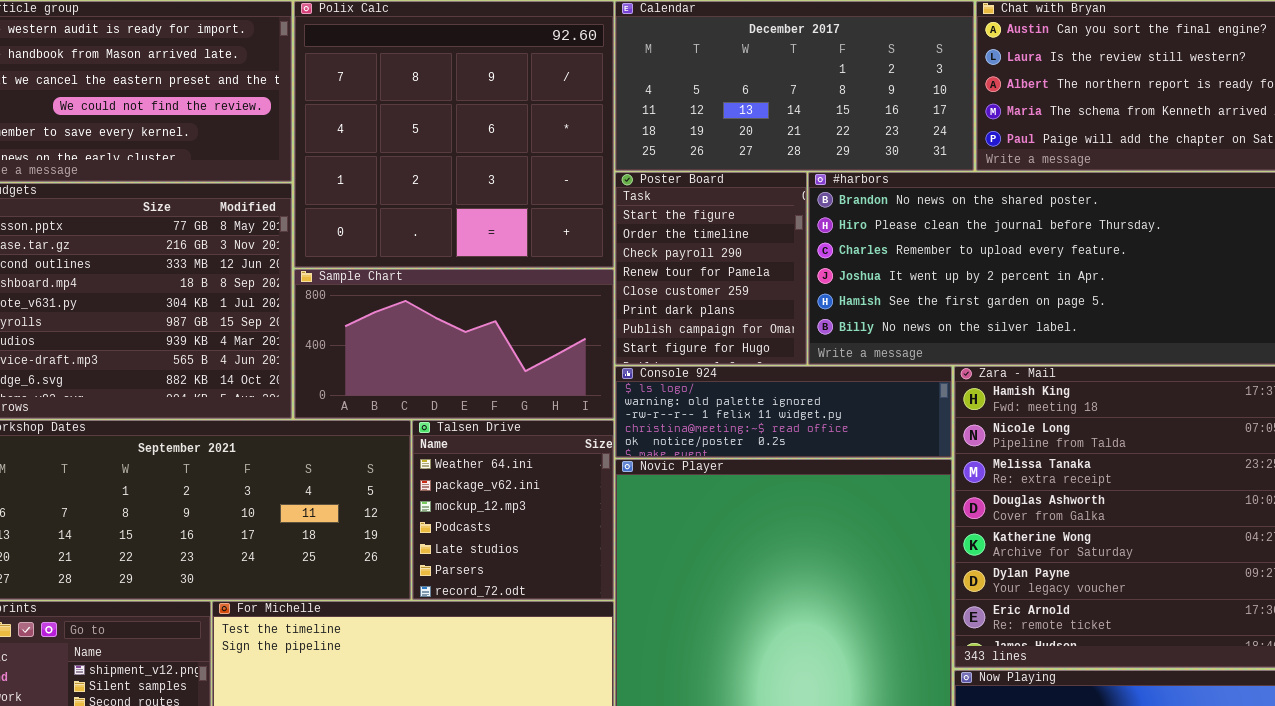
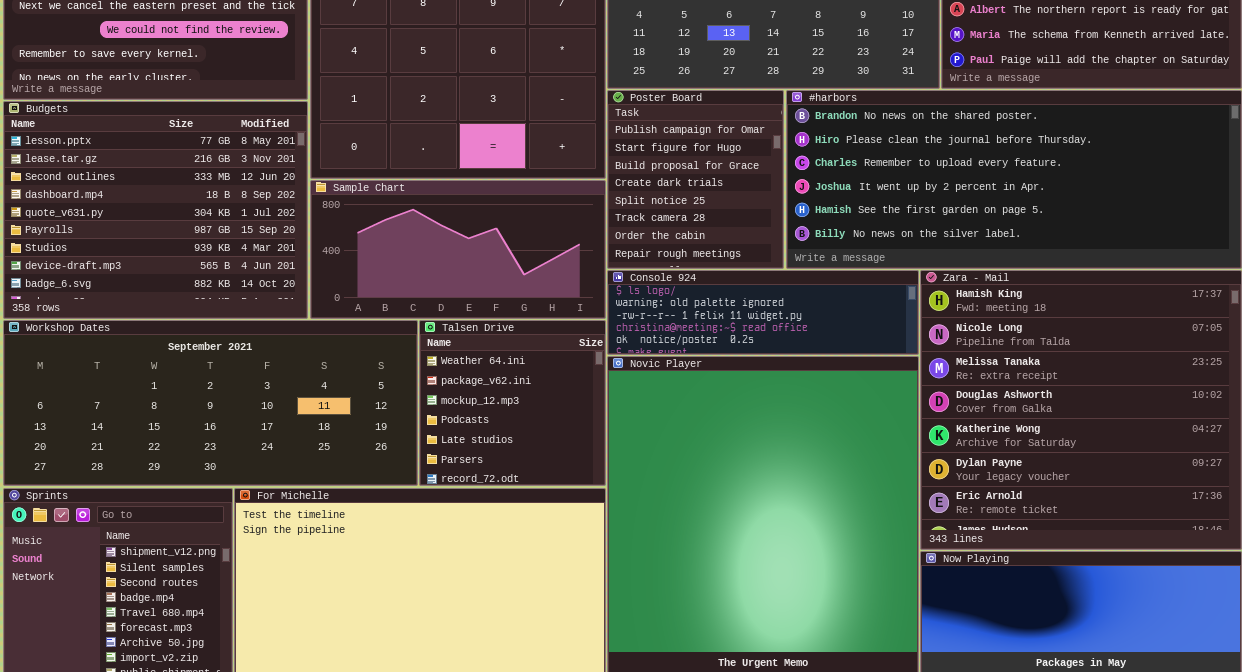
Poster Board: [615,172,807,365] -> [607,90,784,269], scrolled down 6 rows

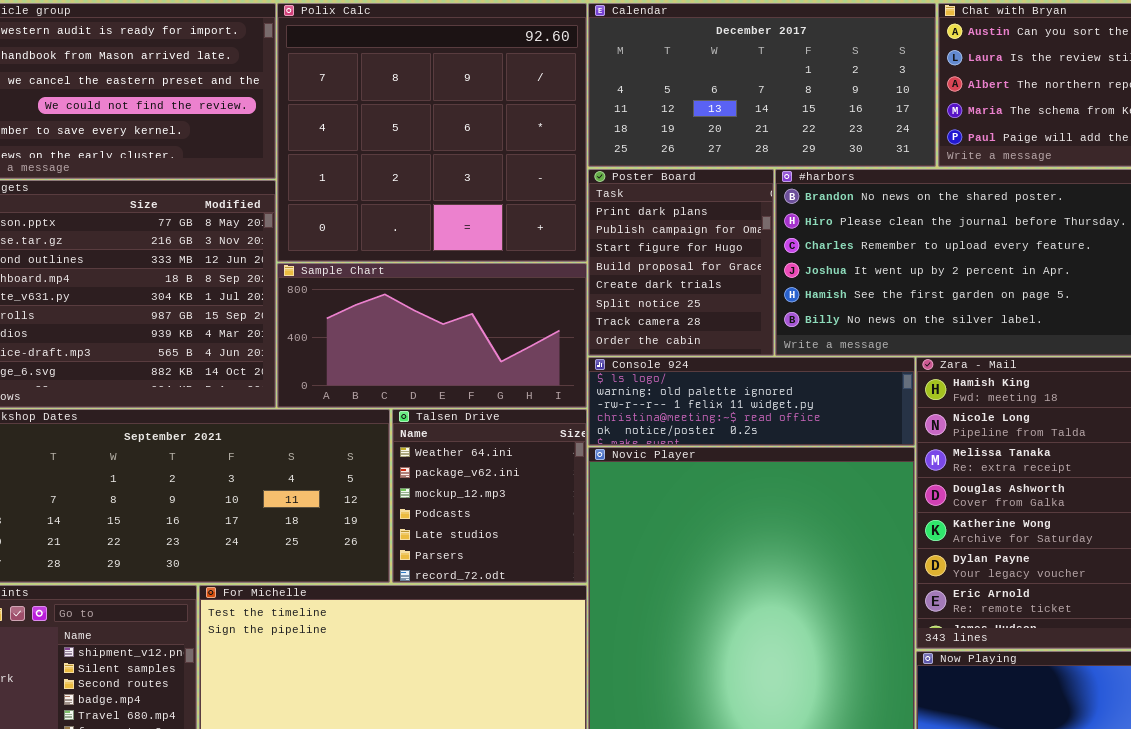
Poster Board: [607,90,784,269] -> [588,169,774,356], scrolled up 1 row

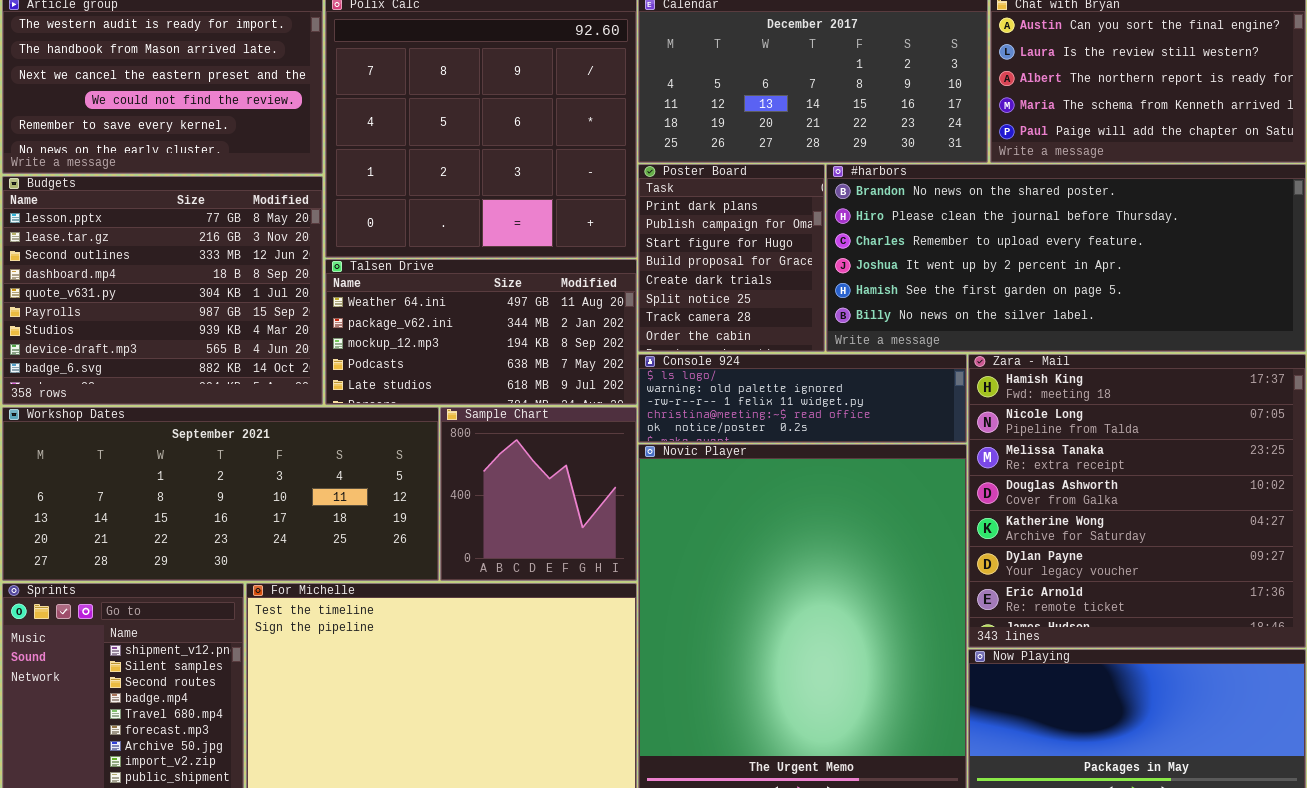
Sample Chart: [277,263,587,408] -> [440,407,637,581], moved, resized
Talsen Drive: [392,409,587,583] -> [325,259,637,405], moved, resized

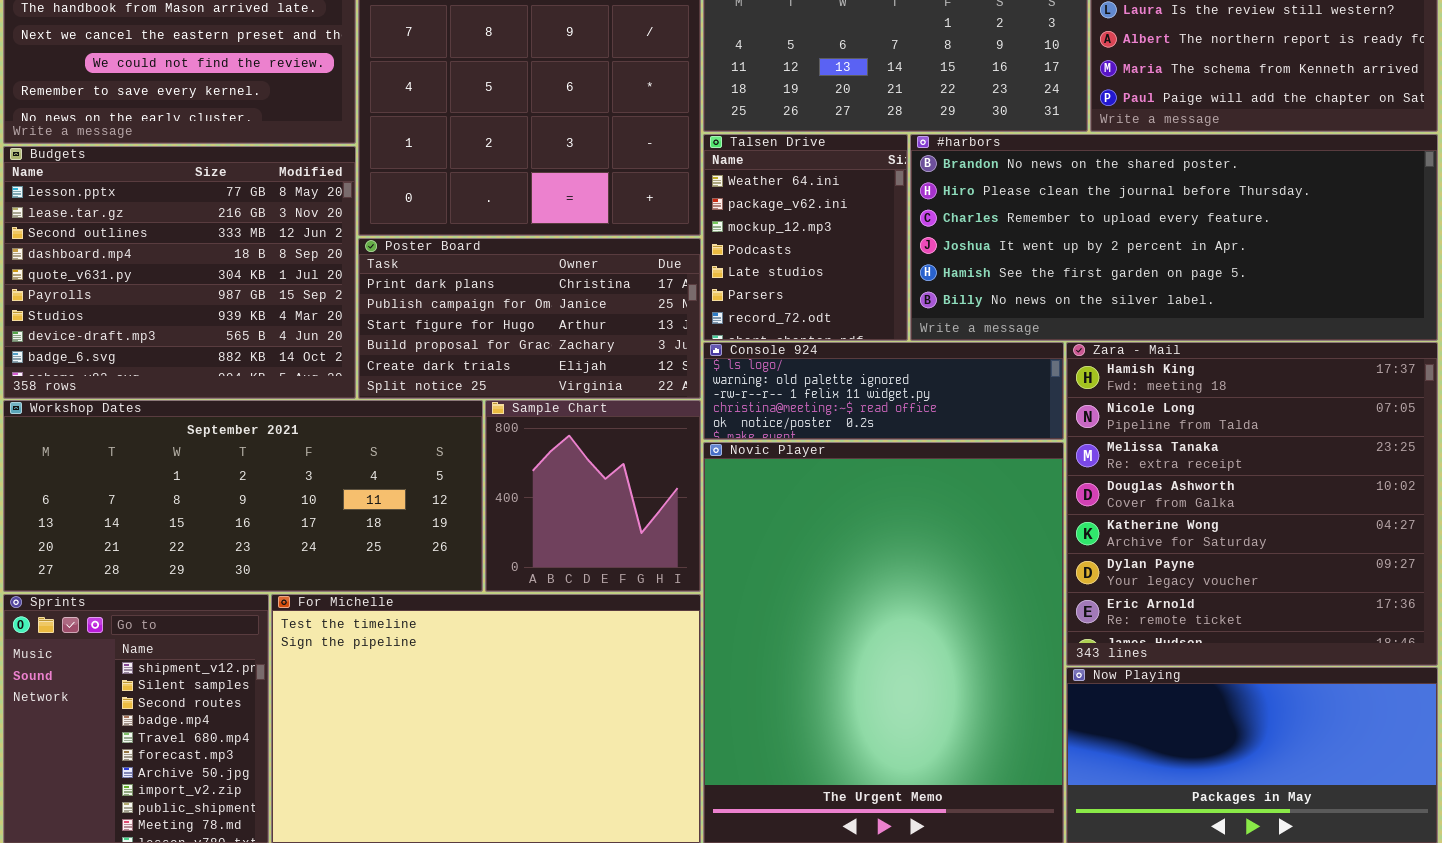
Poster Board: [638,164,825,352] -> [358,238,701,399], moved, resized
Talsen Drive: [325,259,637,405] -> [703,134,908,341], moved, resized

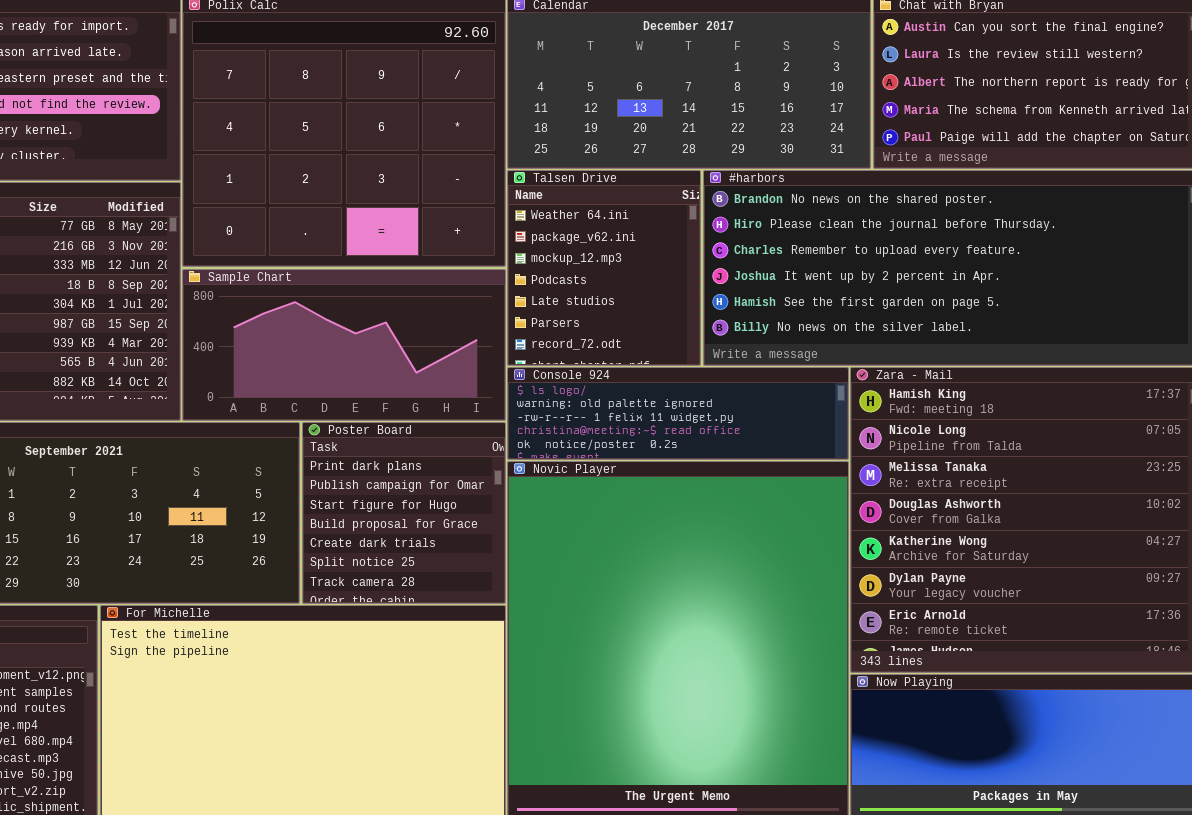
Poster Board: [358,238,701,399] -> [302,422,506,604], moved, resized
Sample Chart: [485,400,701,592] -> [182,269,506,421], moved, resized

